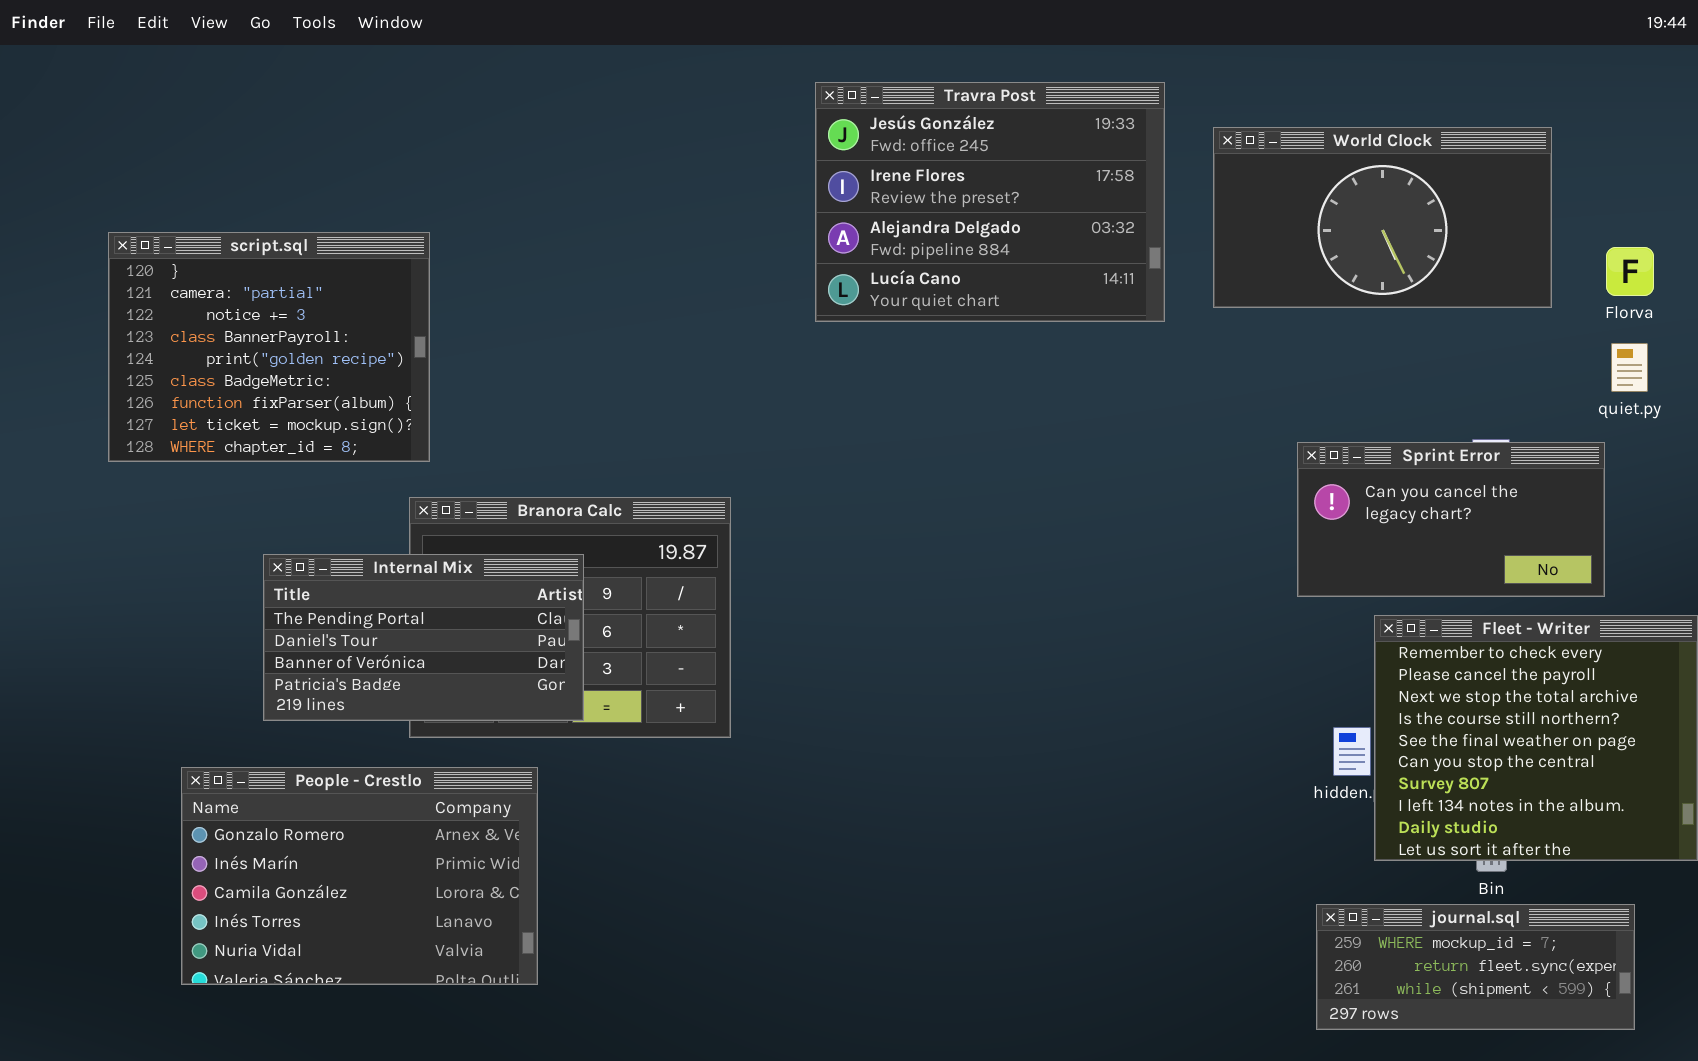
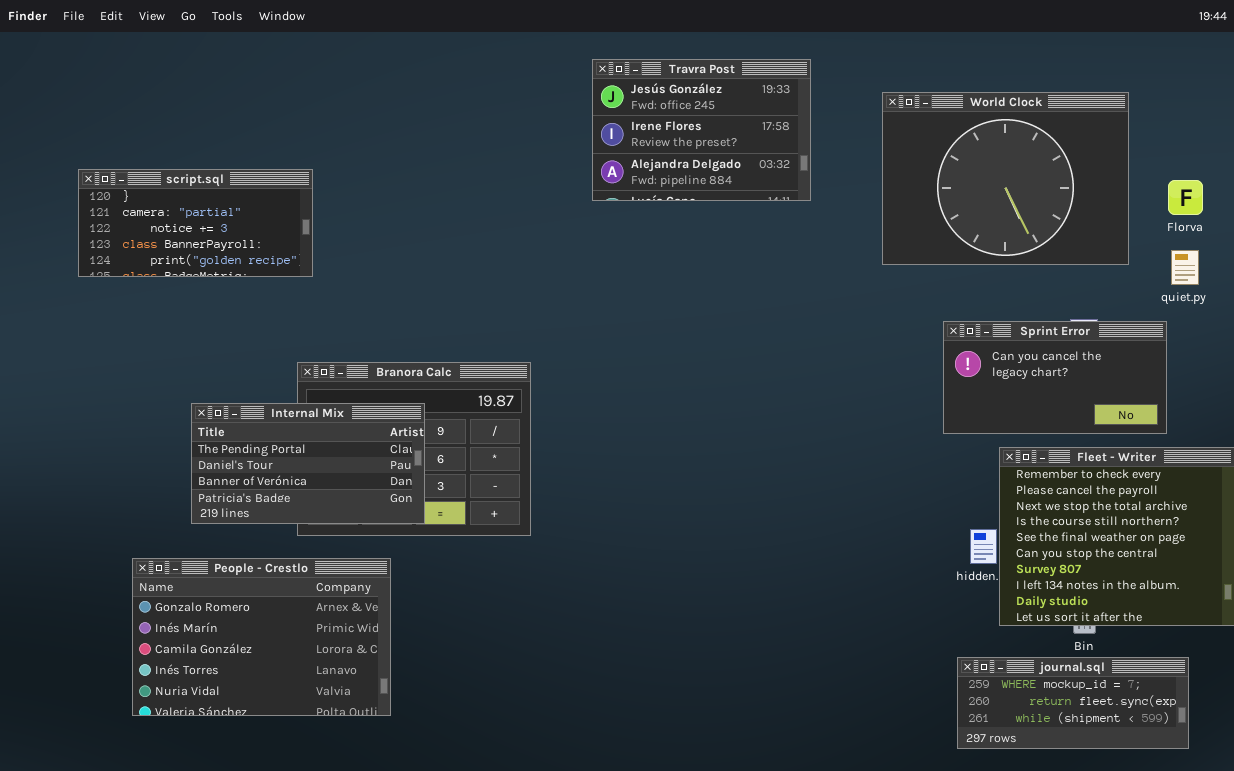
Travra Post: [815,82,1165,322] -> [592,59,811,201], resized
World Clock: [1213,127,1552,308] -> [882,92,1129,265], resized
script.sql: [108,232,430,462] -> [78,169,313,277], resized

